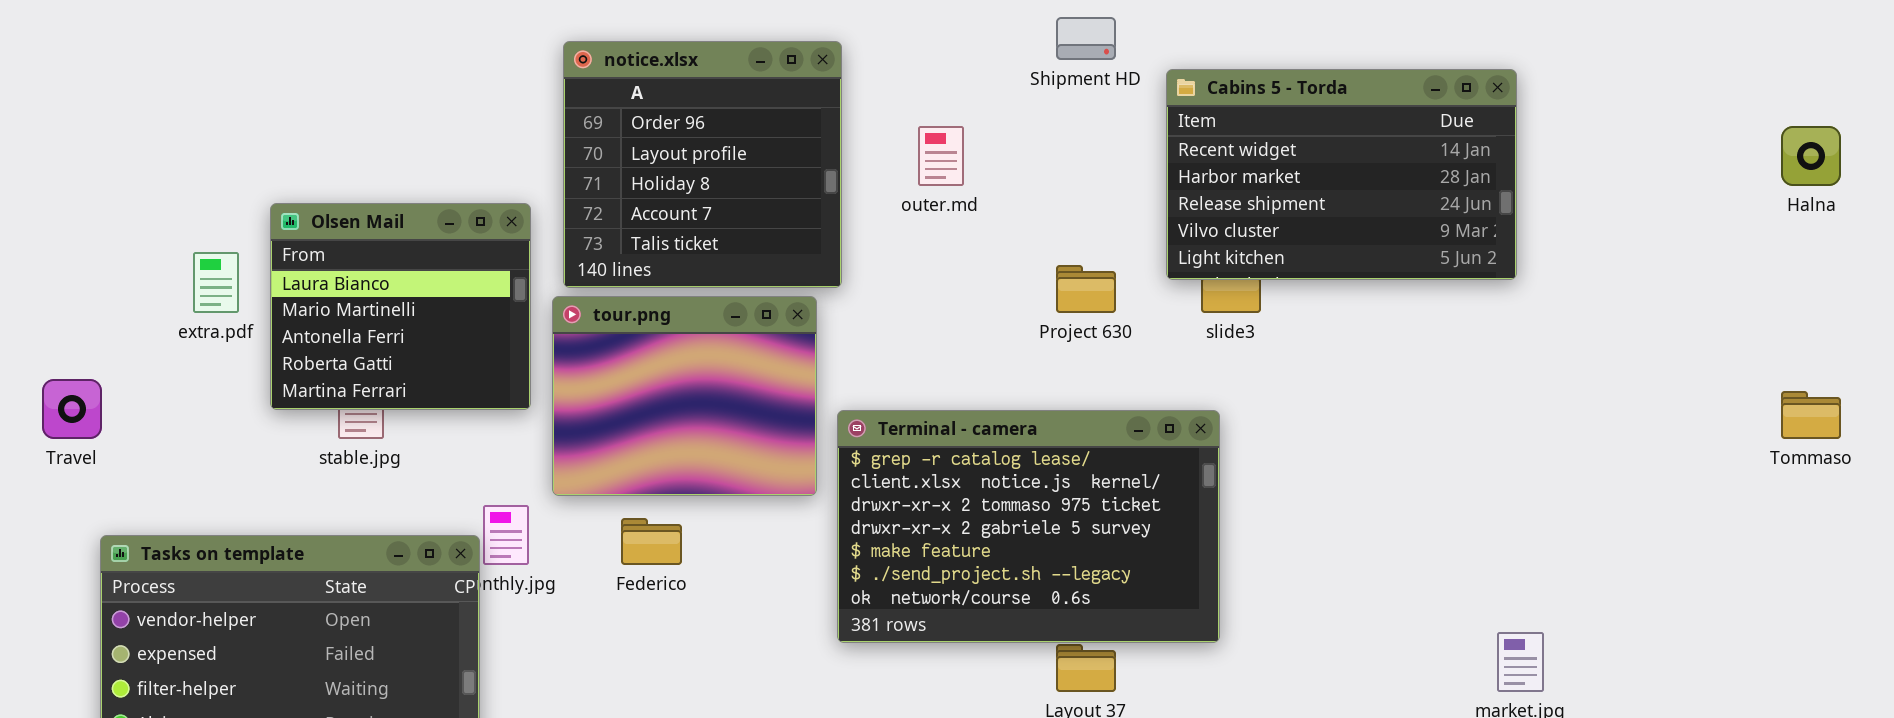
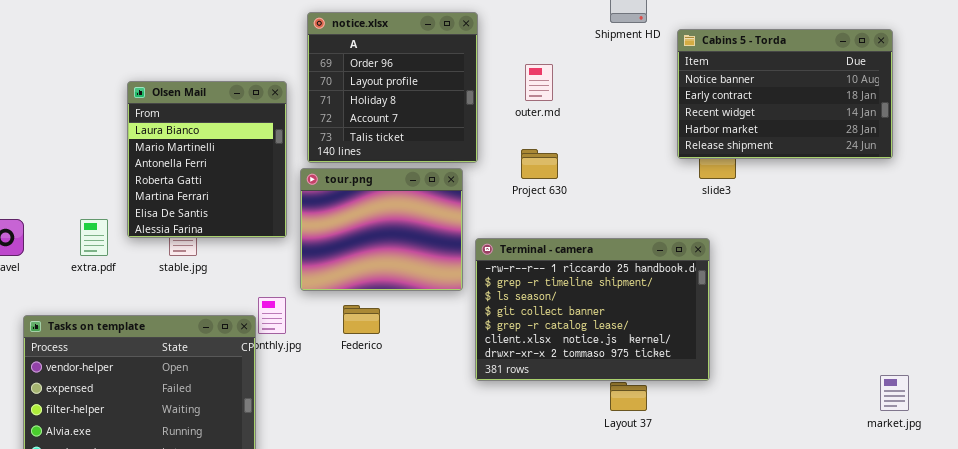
Cabins 5 - Torda: [1166,69,1517,280] -> [677,29,893,159], scrolled up 2 rows
Olsen Mail: [270,203,531,410] -> [127,81,287,238], resized
extra.pdf: [193,252,239,313] -> [80,219,108,256], moved
Project 630: [1056,265,1116,313] -> [521,149,558,179], moved
Terminal - camera: [837,410,1220,643] -> [475,238,710,381], scrolled up 4 rows

